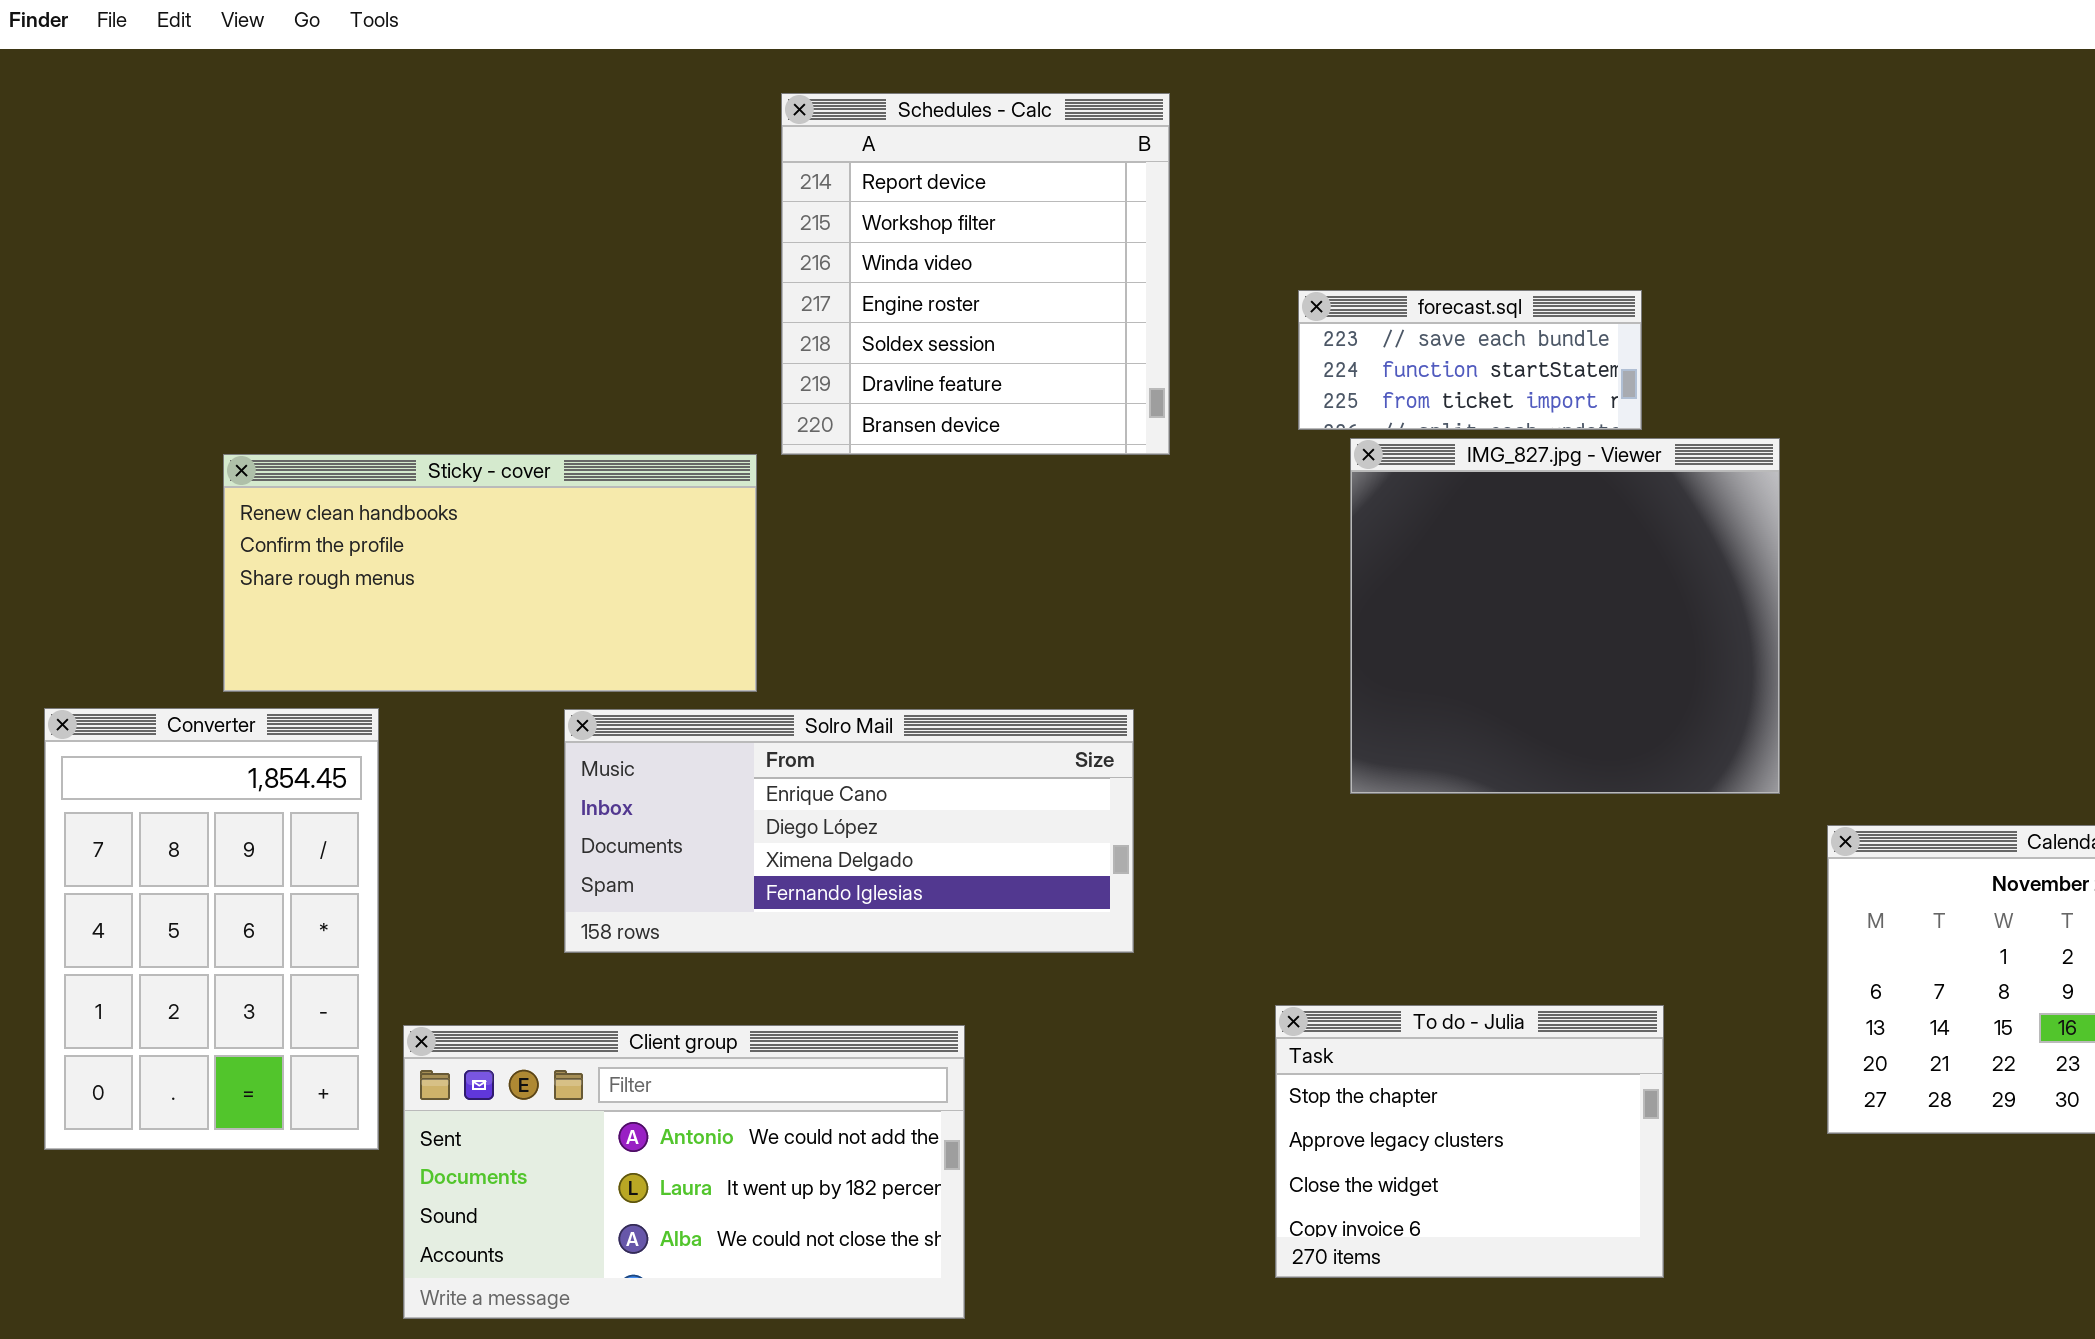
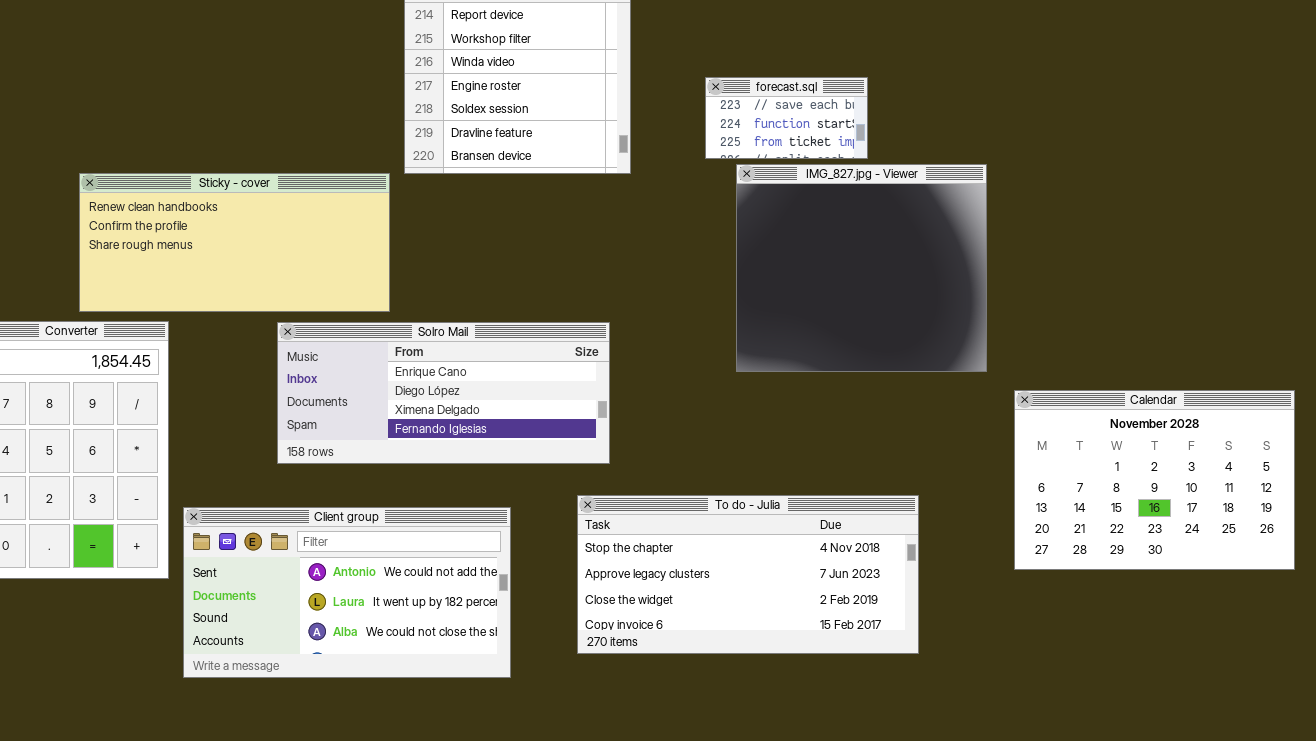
forecast.sql: [1298,290,1642,430] -> [705,77,868,159], resized
To do - Julia: [1275,1005,1664,1278] -> [577,495,919,654], resized

